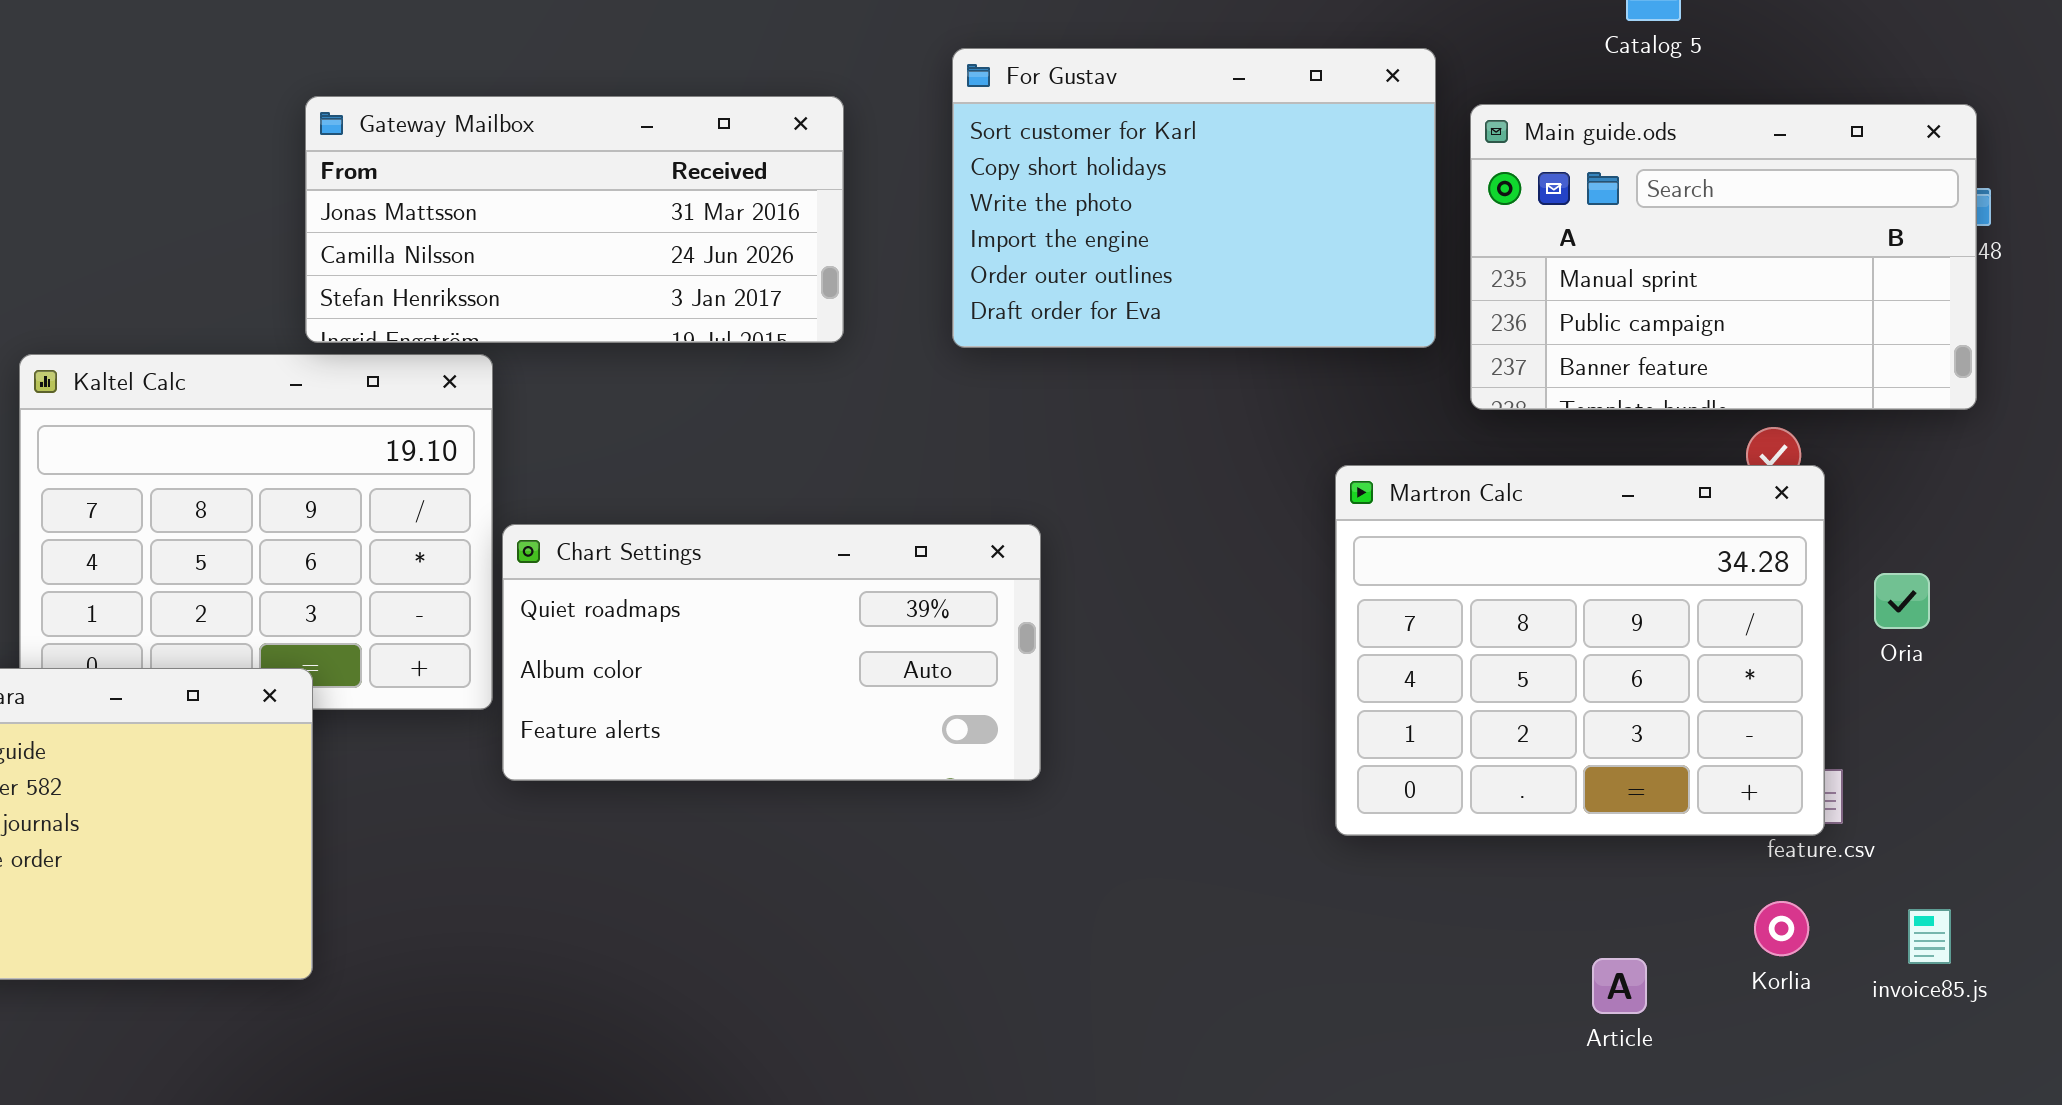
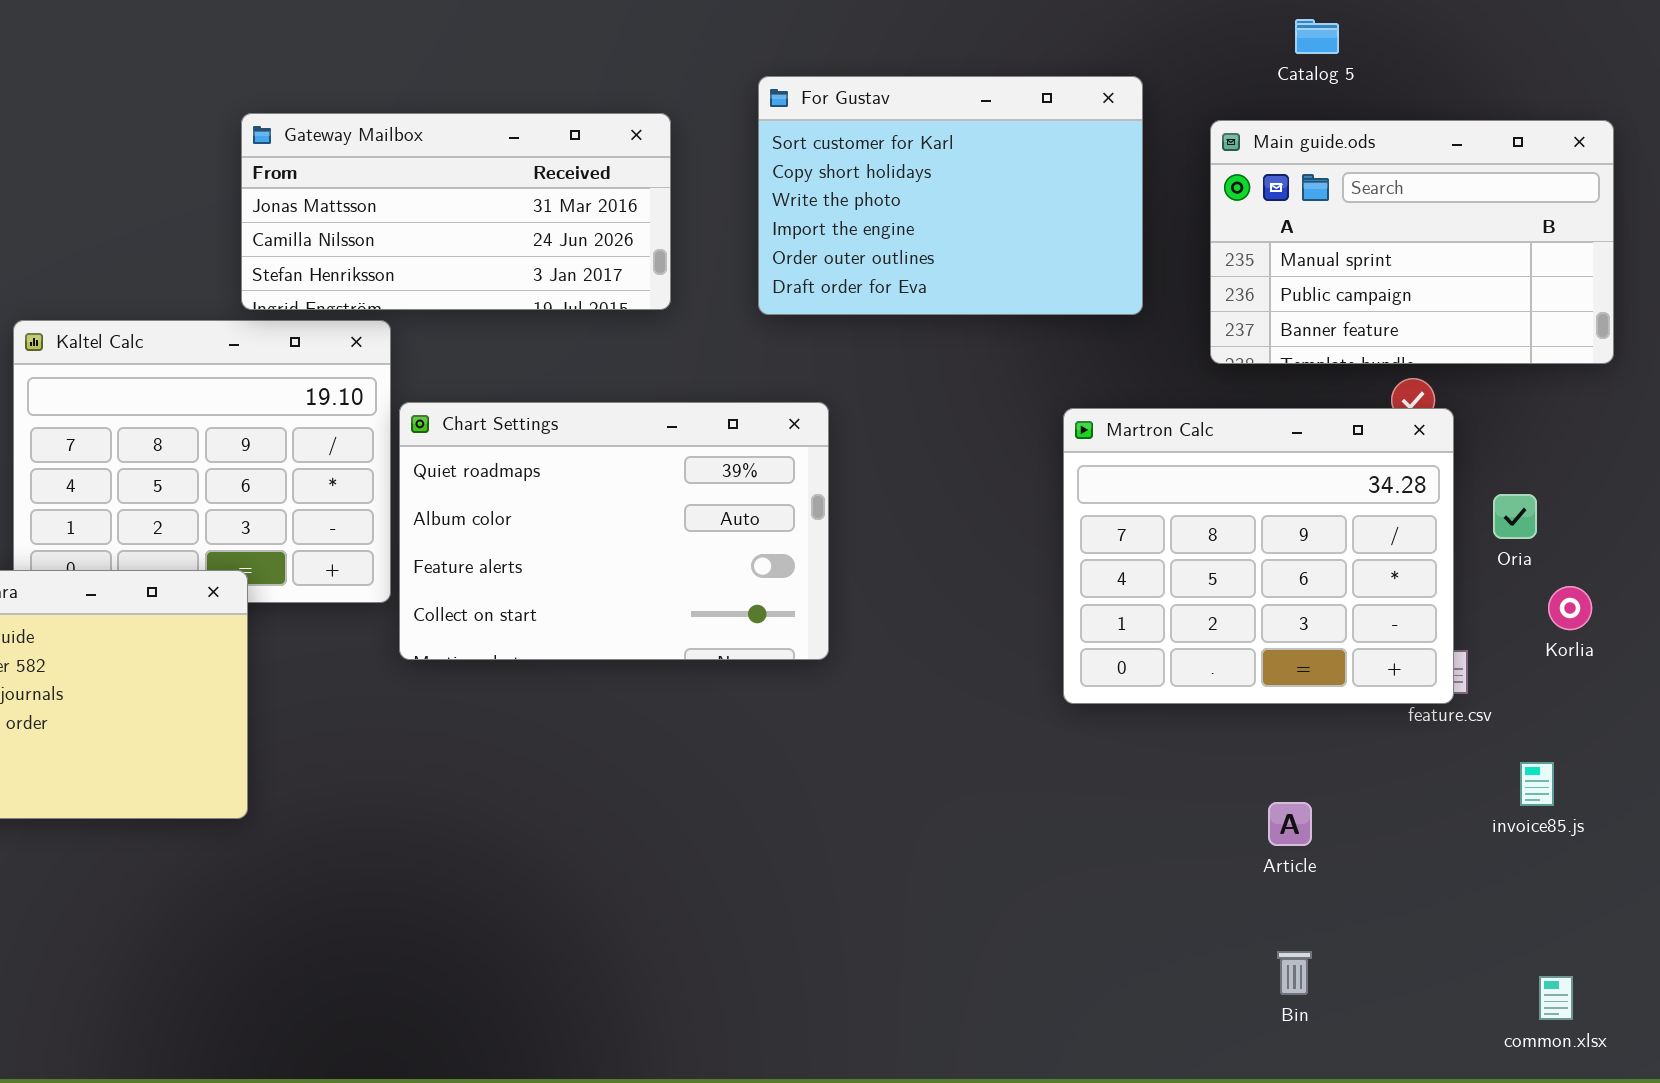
Main guide.ods: [1470,104,1977,410] -> [1210,120,1614,364], moved
Chart Settings: [502,524,1041,781] -> [399,402,829,660], resized
Korlia: [1754,901,1809,956] -> [1548,586,1592,630], moved

